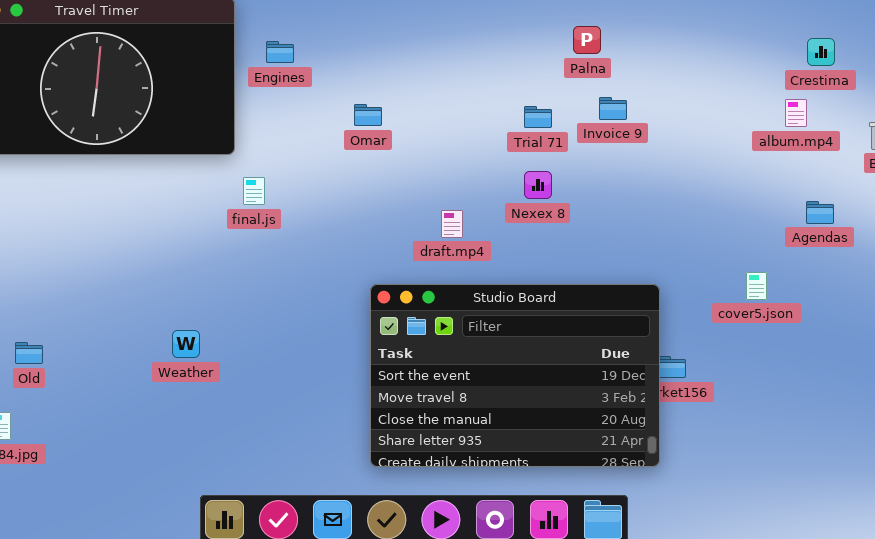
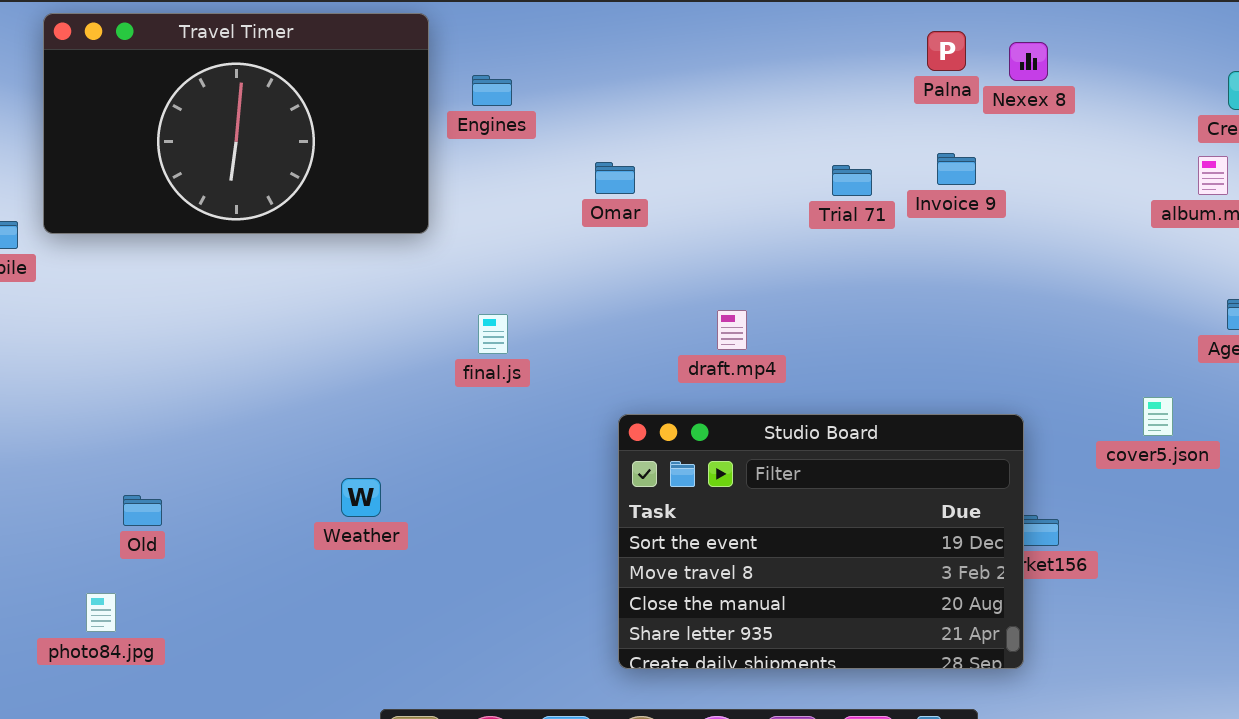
Palna: [573,26,601,54] -> [927,31,966,71], moved
Nexex 8: [524,171,552,199] -> [1009,42,1048,81], moved
final.js: [243,177,265,205] -> [478,314,508,354], moved

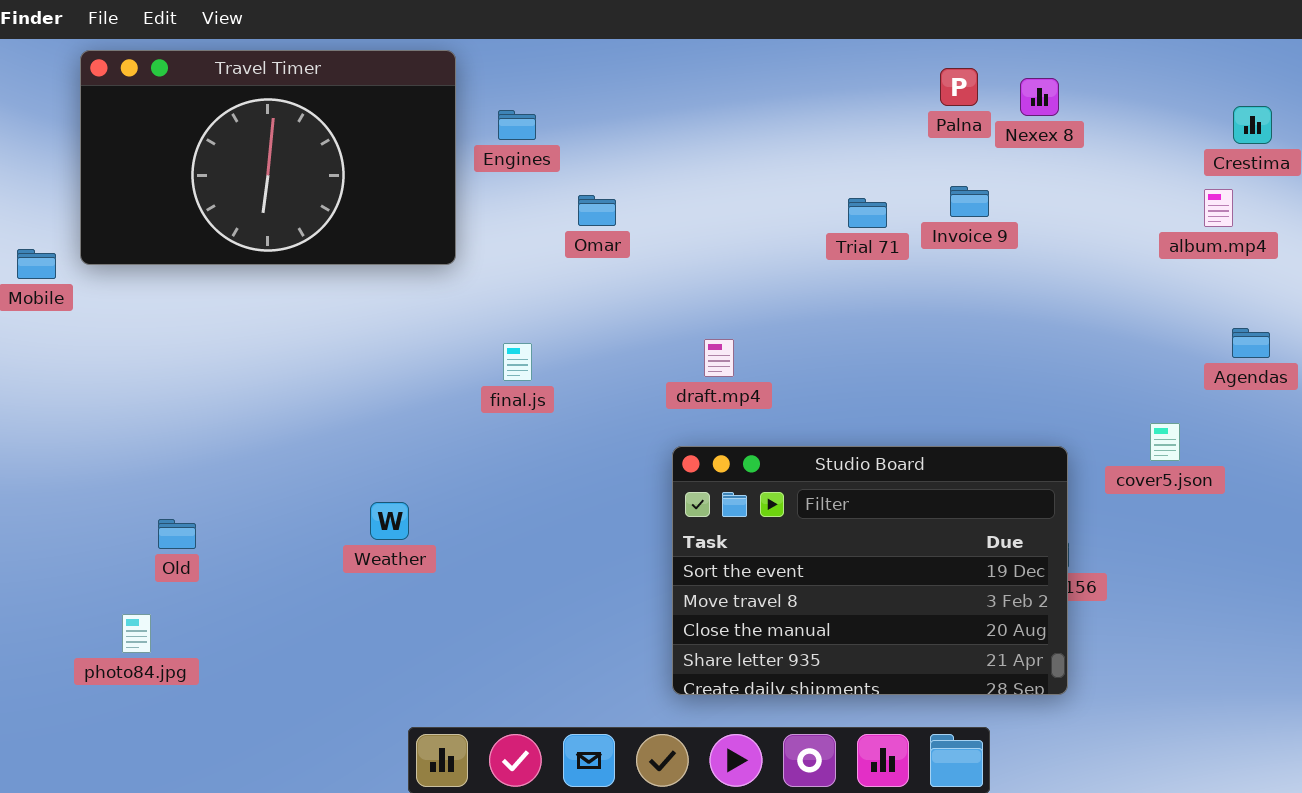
Omar: [595,162,635,194] -> [578,195,616,226], moved
draft.mp4: [717,310,747,350] -> [704,339,734,377], moved
Studio Board: [618,414,1024,669] -> [672,446,1068,695], moved

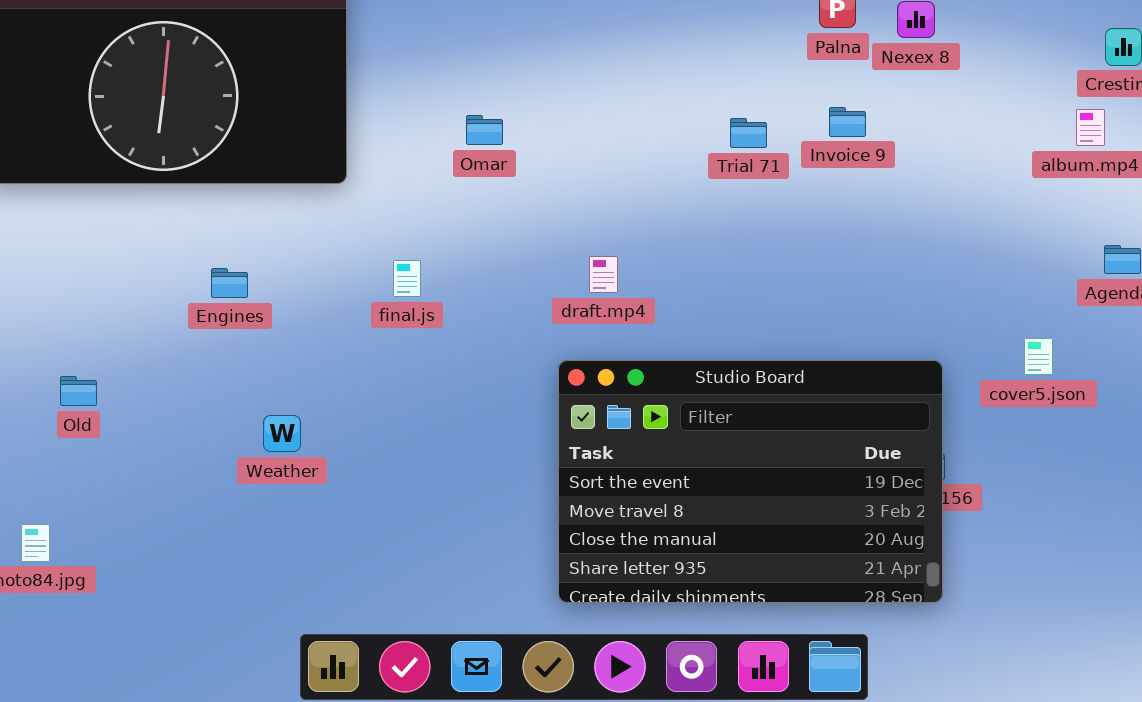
Engines: [498,110,536,140] -> [211,268,248,298], moved
Old: [158,519,196,549] -> [60,376,97,406], moved

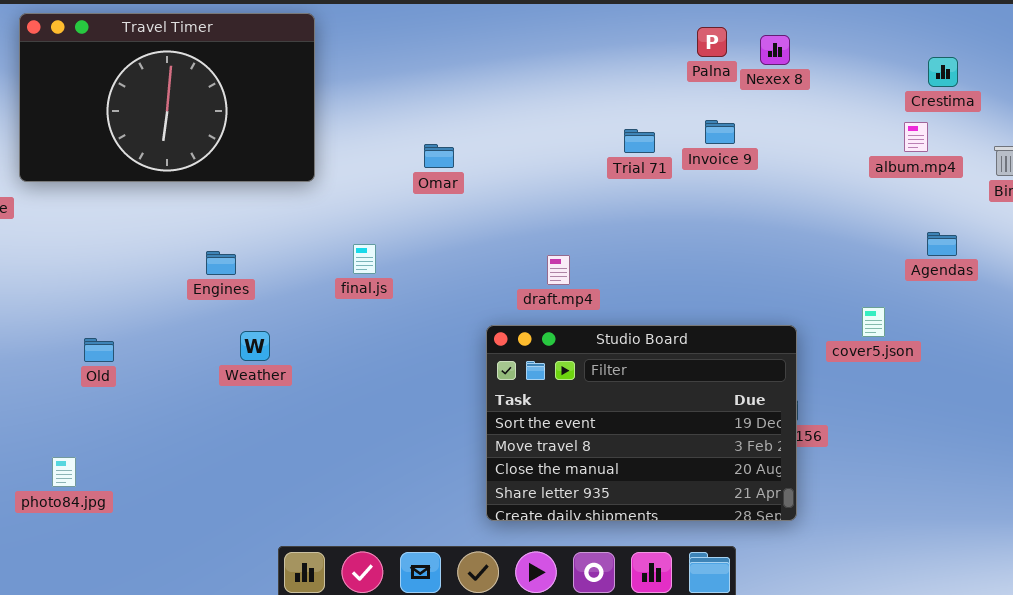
Omar: [466,115,503,145] -> [424,144,454,168], moved
draft.mp4: [589,256,618,293] -> [547,255,570,285], moved
Weather: [263,415,301,452] -> [240,331,270,361], moved

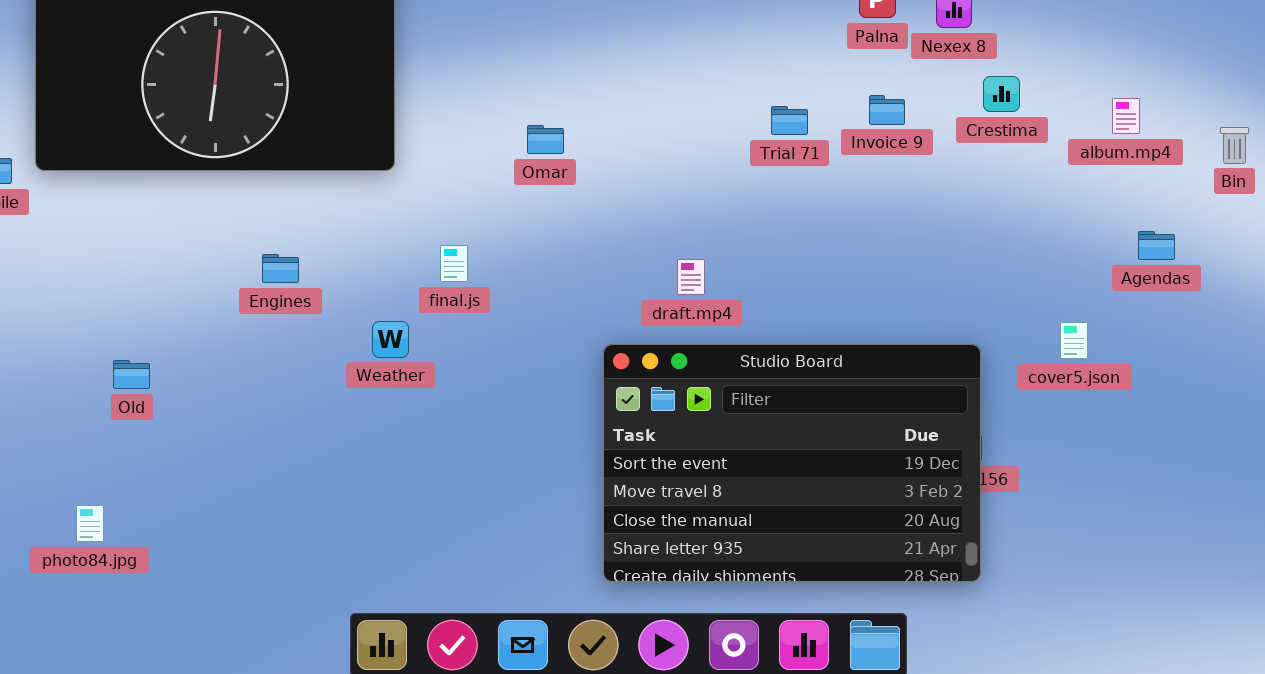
Crestima: [928,57,958,87] -> [983,76,1020,112], moved
Weather: [240,331,270,361] -> [372,321,409,358], moved

